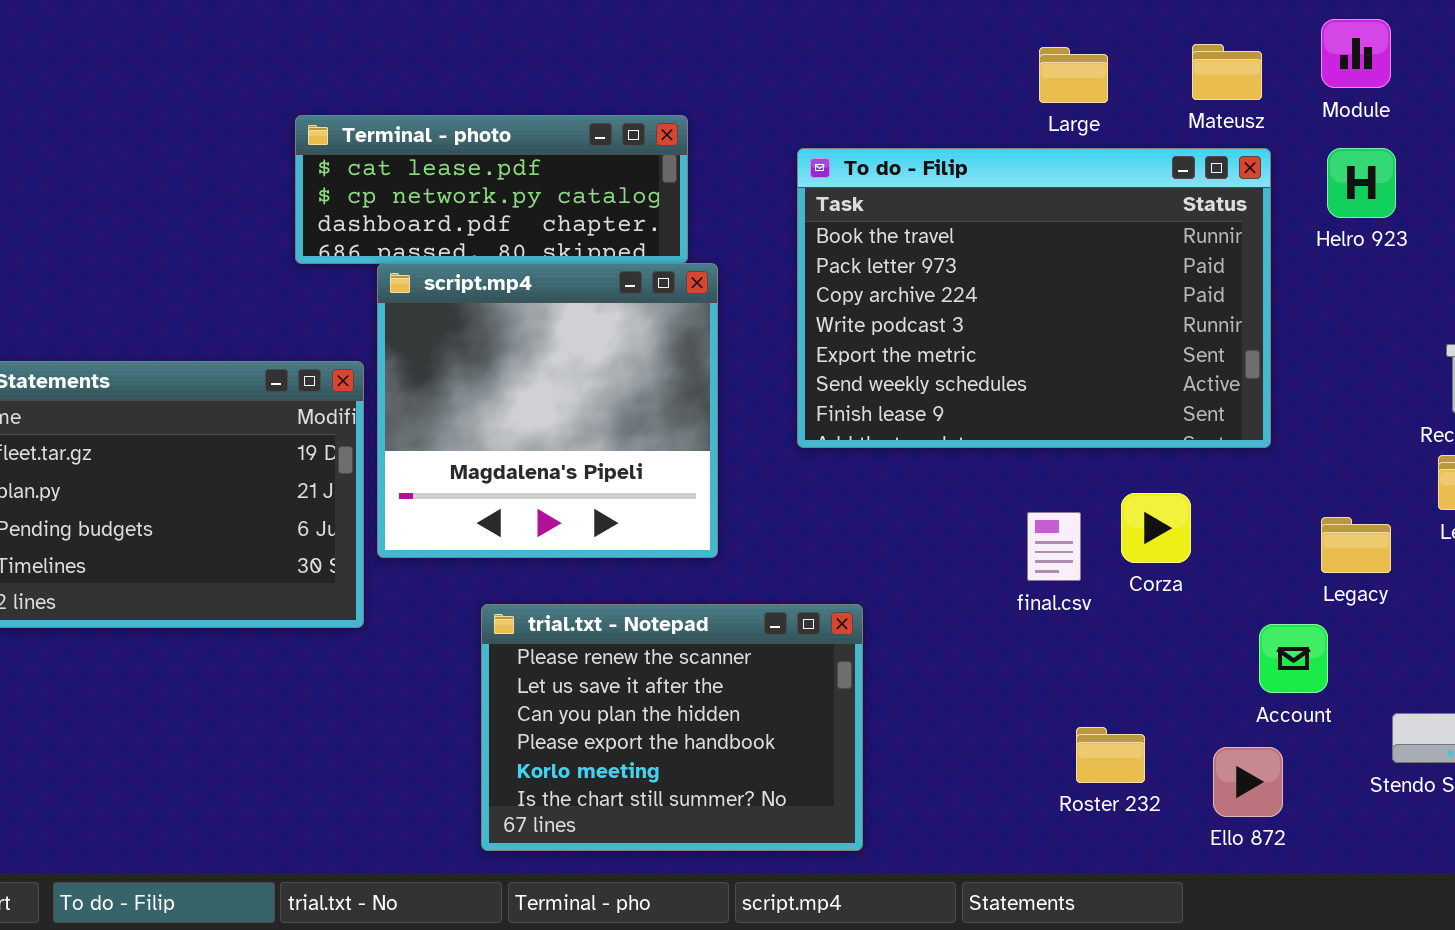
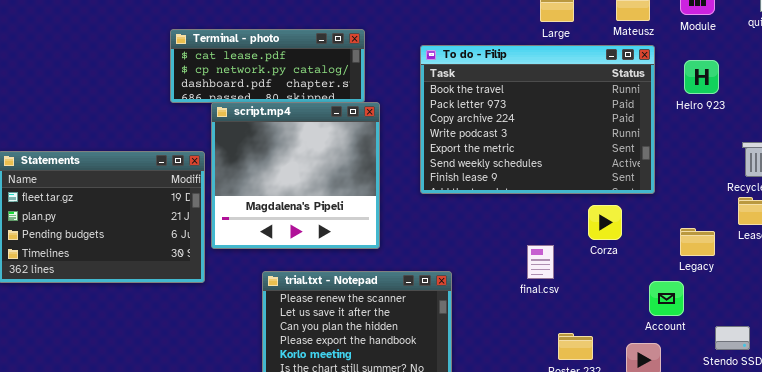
Helro 923: [1327,148,1396,218] -> [684,60,719,94], moved
Corza: [1121,493,1191,563] -> [588,205,622,240], moved
final.csv: [1027,512,1081,581] -> [527,245,554,279], moved

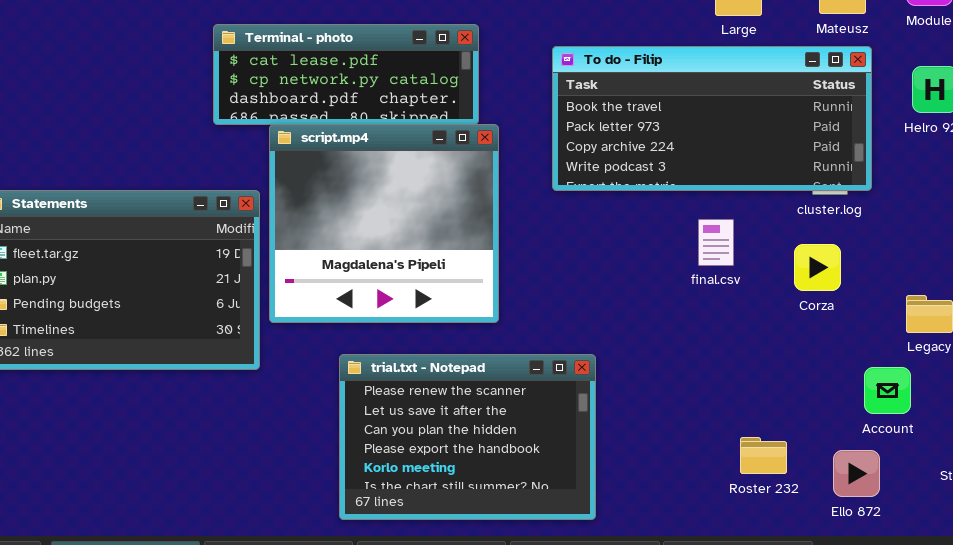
To do - Filip: [420,45,655,194] -> [552,46,872,191], resized
Corza: [588,205,622,240] -> [794,244,841,291], moved
final.csv: [527,245,554,279] -> [698,219,734,266], moved

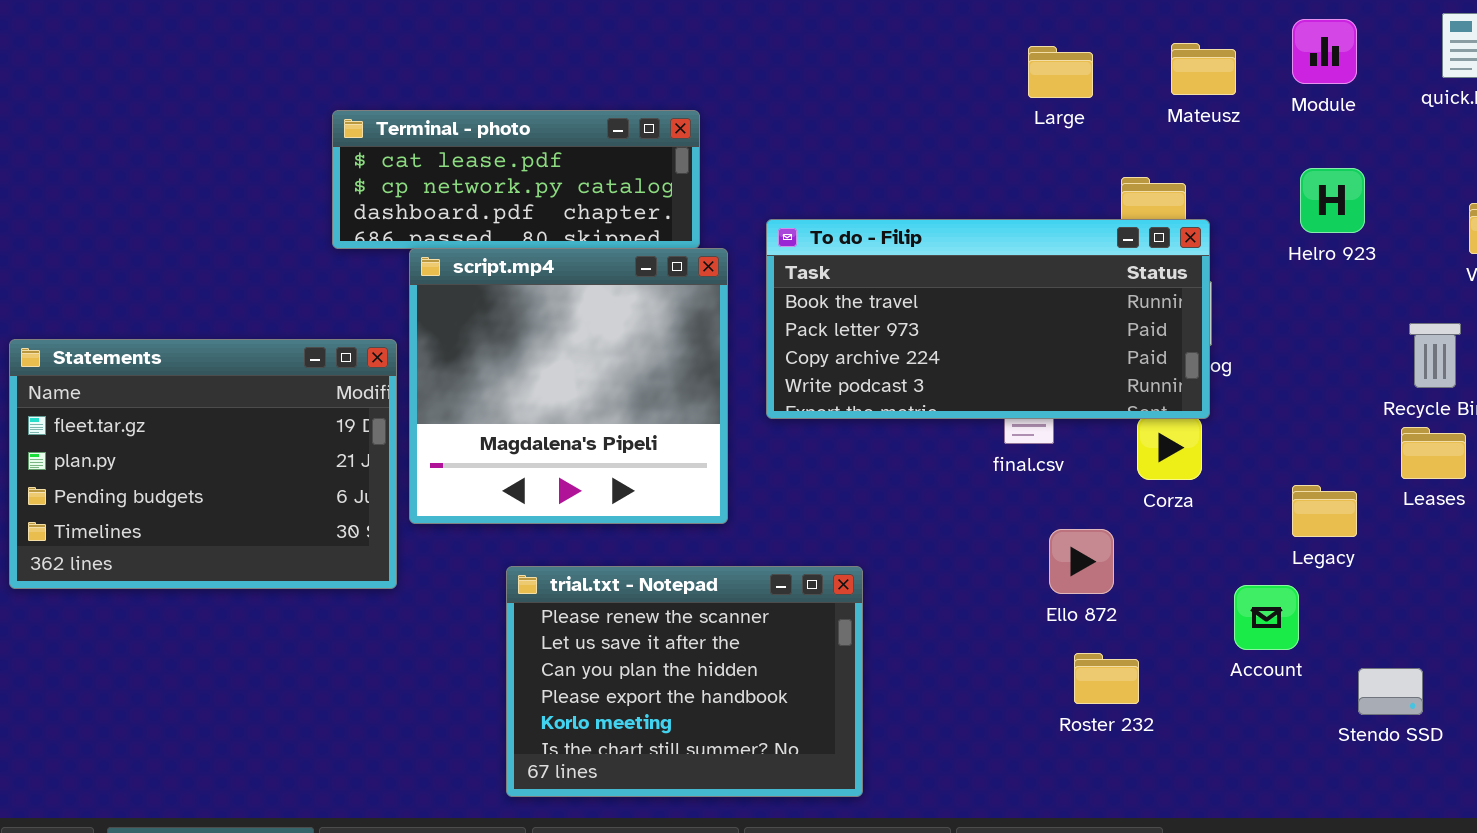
To do - Filip: [552,46,872,191] -> [766,219,1210,419], moved
Roster 232: [740,437,787,474] -> [1074,653,1139,704], moved
Ello 872: [833,450,880,497] -> [1049,529,1114,594], moved

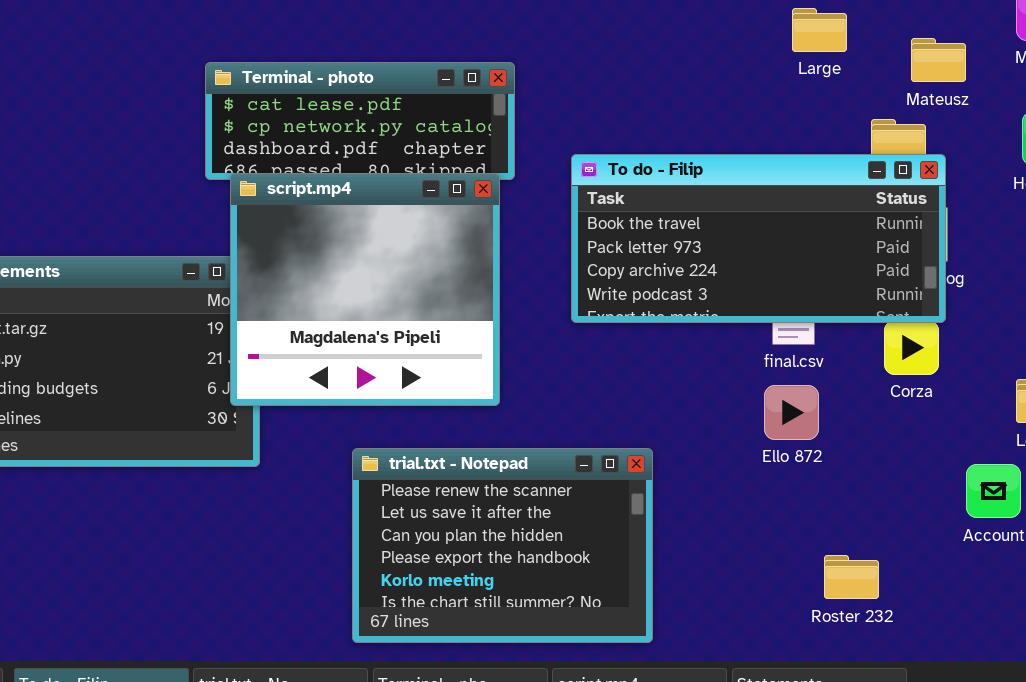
Mateusz: [1171,43,1236,95] -> [911,38,966,82], moved
script.mp4: [409,248,728,524] -> [230,173,500,406], moved
Ello 872: [1049,529,1114,594] -> [764,385,819,440], moved
Roster 232: [1074,653,1139,704] -> [824,555,879,599], moved

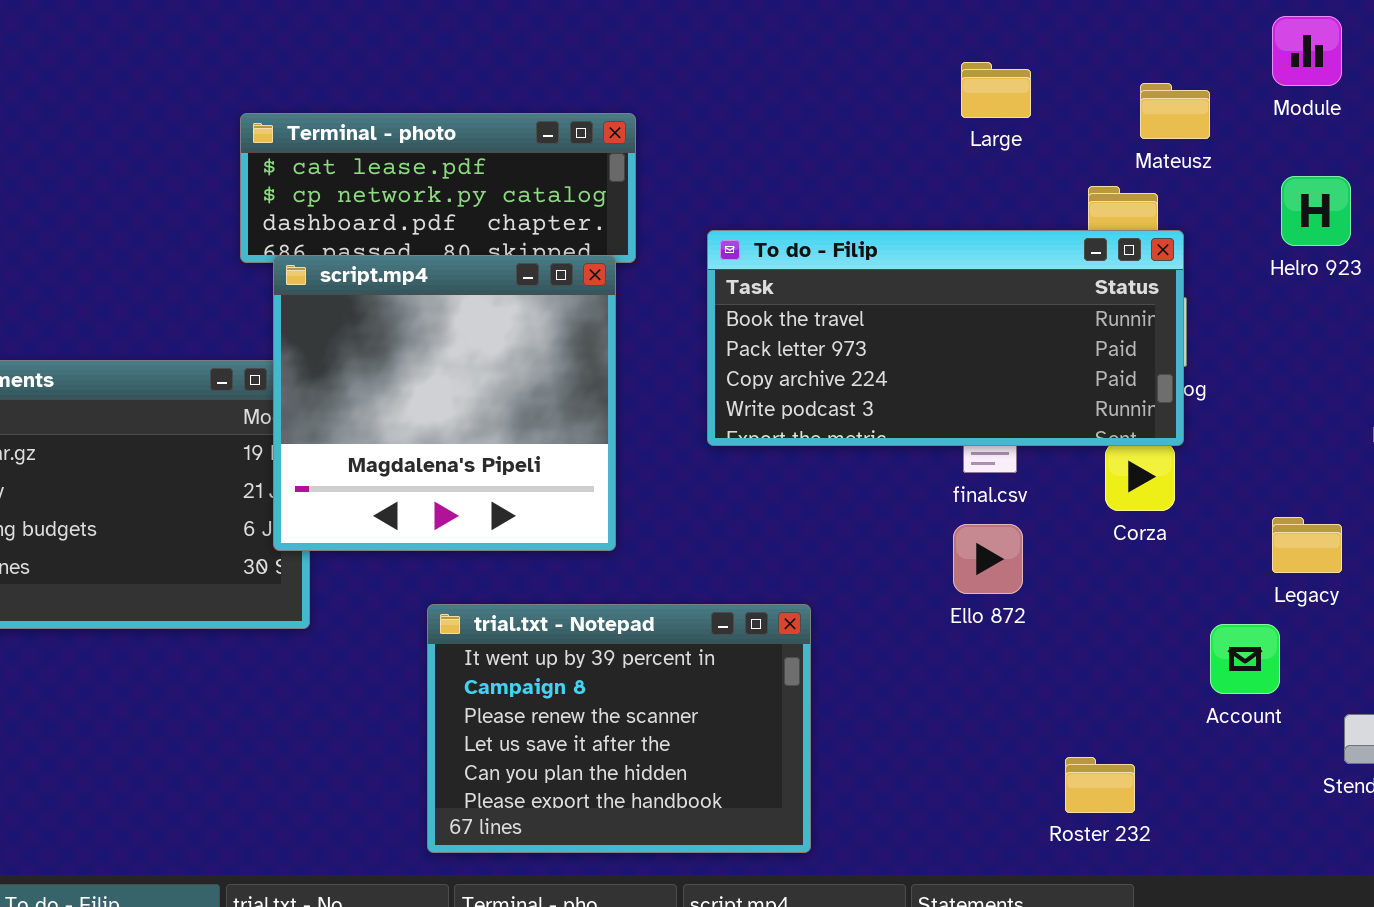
Large: [792,8,847,52] -> [961,62,1031,118], moved
trial.txt - Notepad: [352,448,653,643] -> [427,604,811,853], scrolled up 2 rows
Roster 232: [824,555,879,599] -> [1065,757,1135,813], moved

